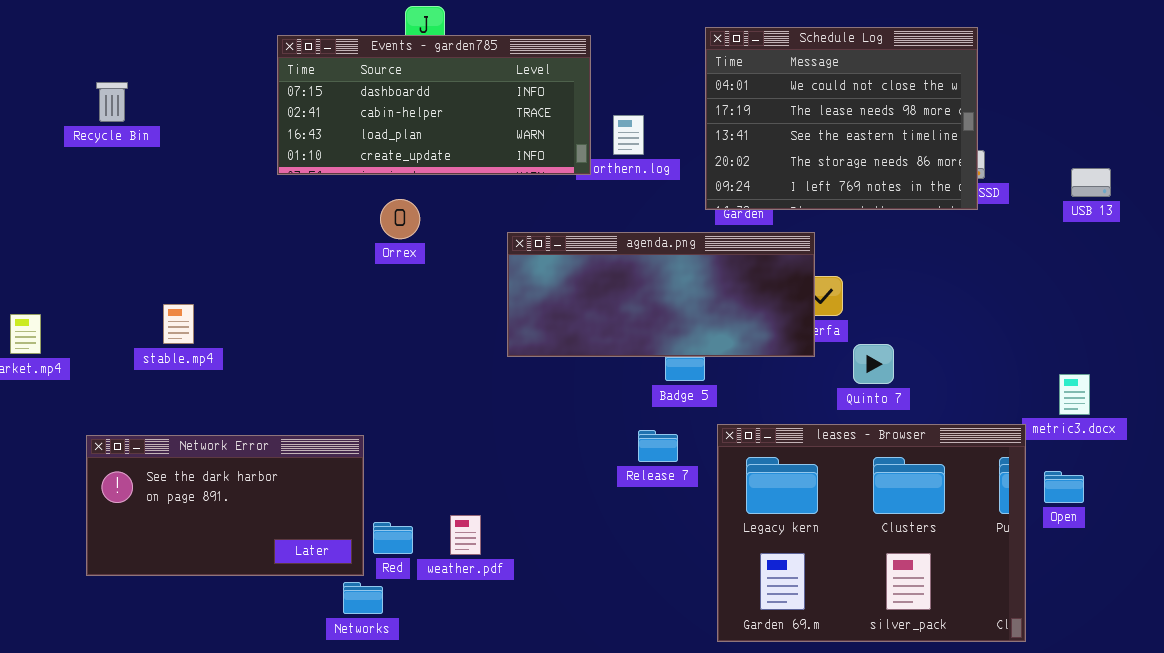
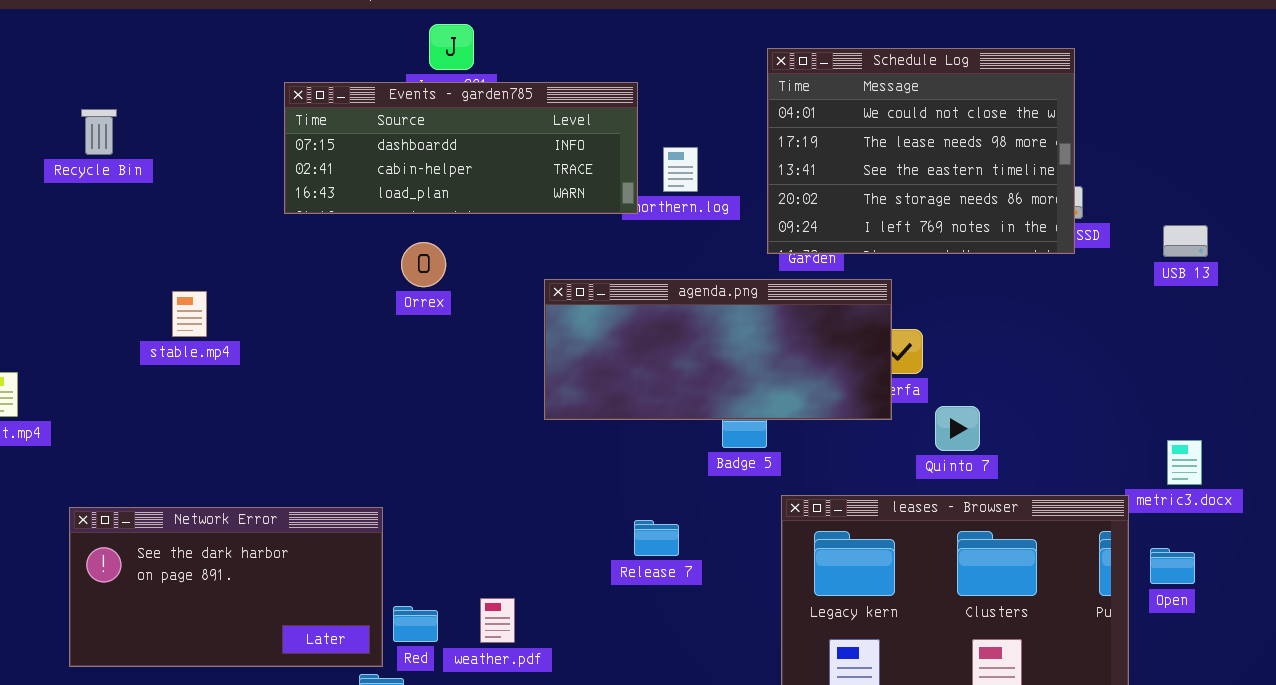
Events - garden785: [277,35,591,175] -> [284,82,638,214], resized
USB 13: [1071,168,1111,197] -> [1163,225,1208,257], moved
stable.mp4: [163,304,194,344] -> [172,291,207,337], moved
Release 7: [638,430,678,462] -> [634,520,679,556], moved

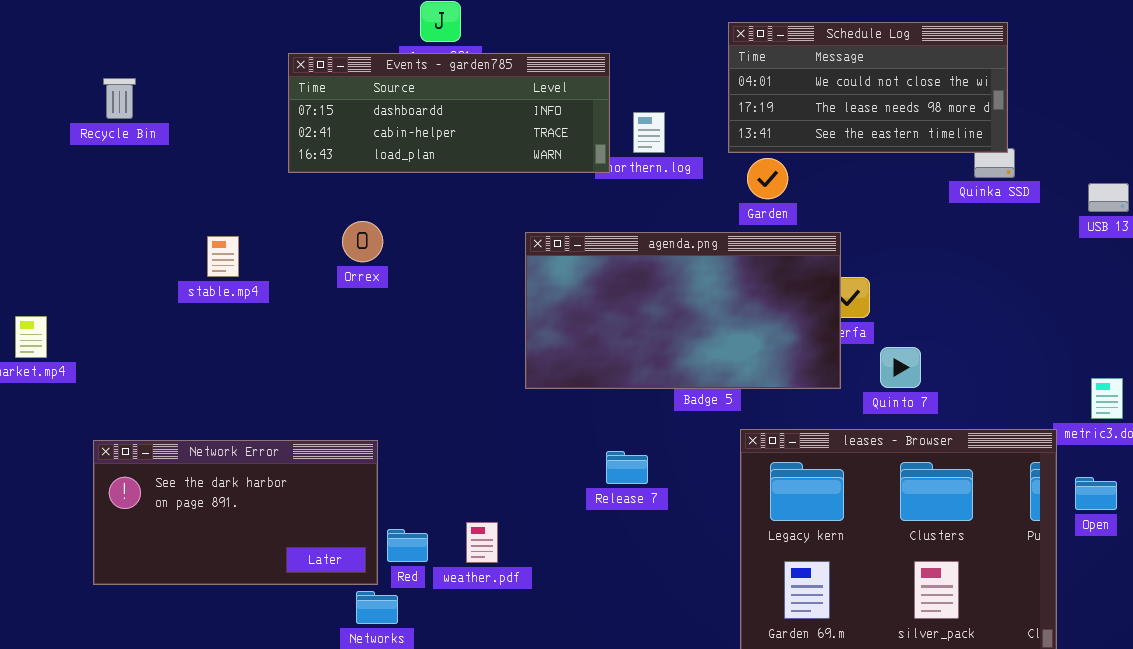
Schedule Log: [767,48,1075,254] -> [728,22,1008,153], resized
Orrex: [401,242,446,287] -> [342,221,383,262], moved
agenda.png: [544,279,892,420] -> [525,232,841,389], resized
stable.mp4: [172,291,207,337] -> [207,236,239,277], moved

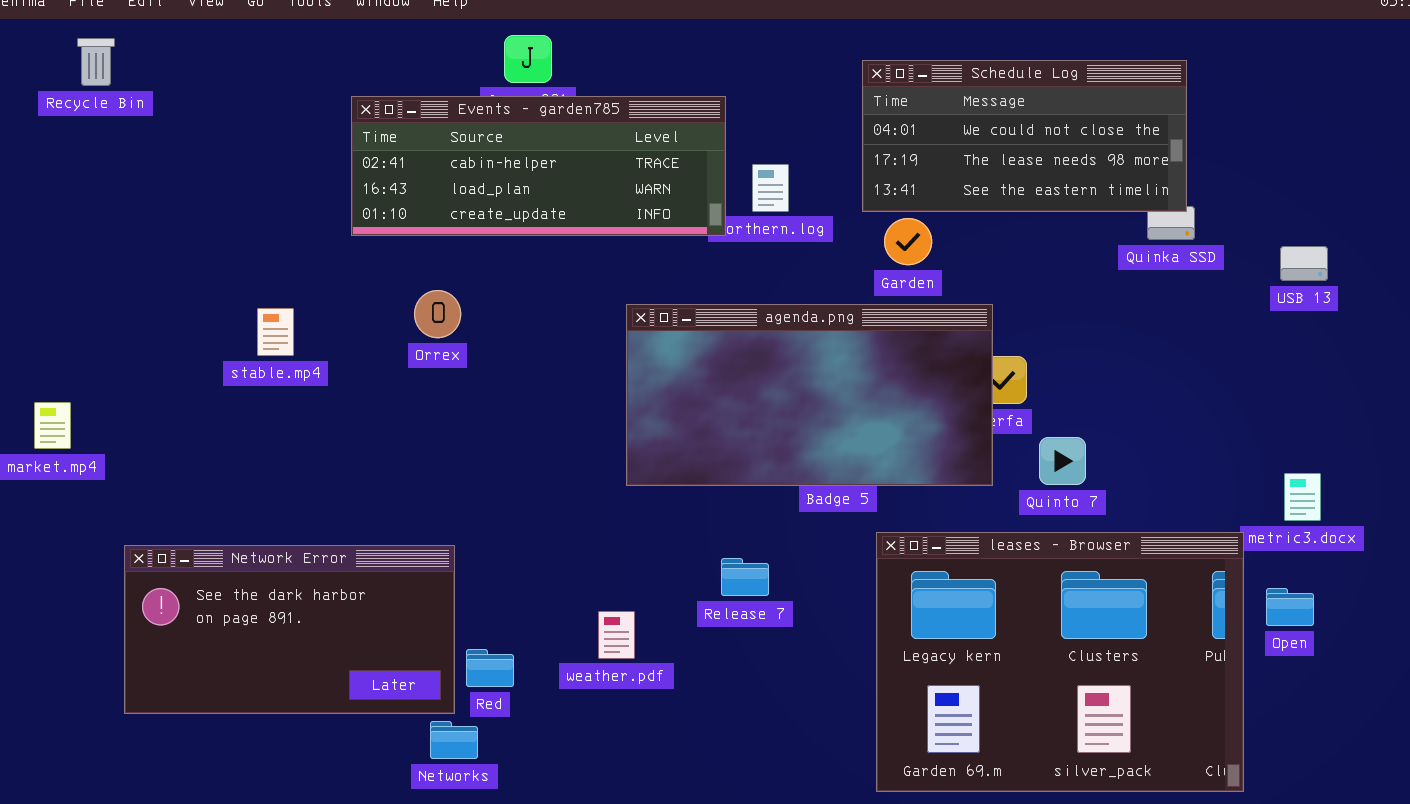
Events - garden785: [288,53,610,173] -> [351,96,726,236], scrolled down 1 row
Recycle Bin: [103,78,136,119] -> [77,38,115,86], moved
weather.pdf: [466,522,498,563] -> [598,611,635,659], moved

